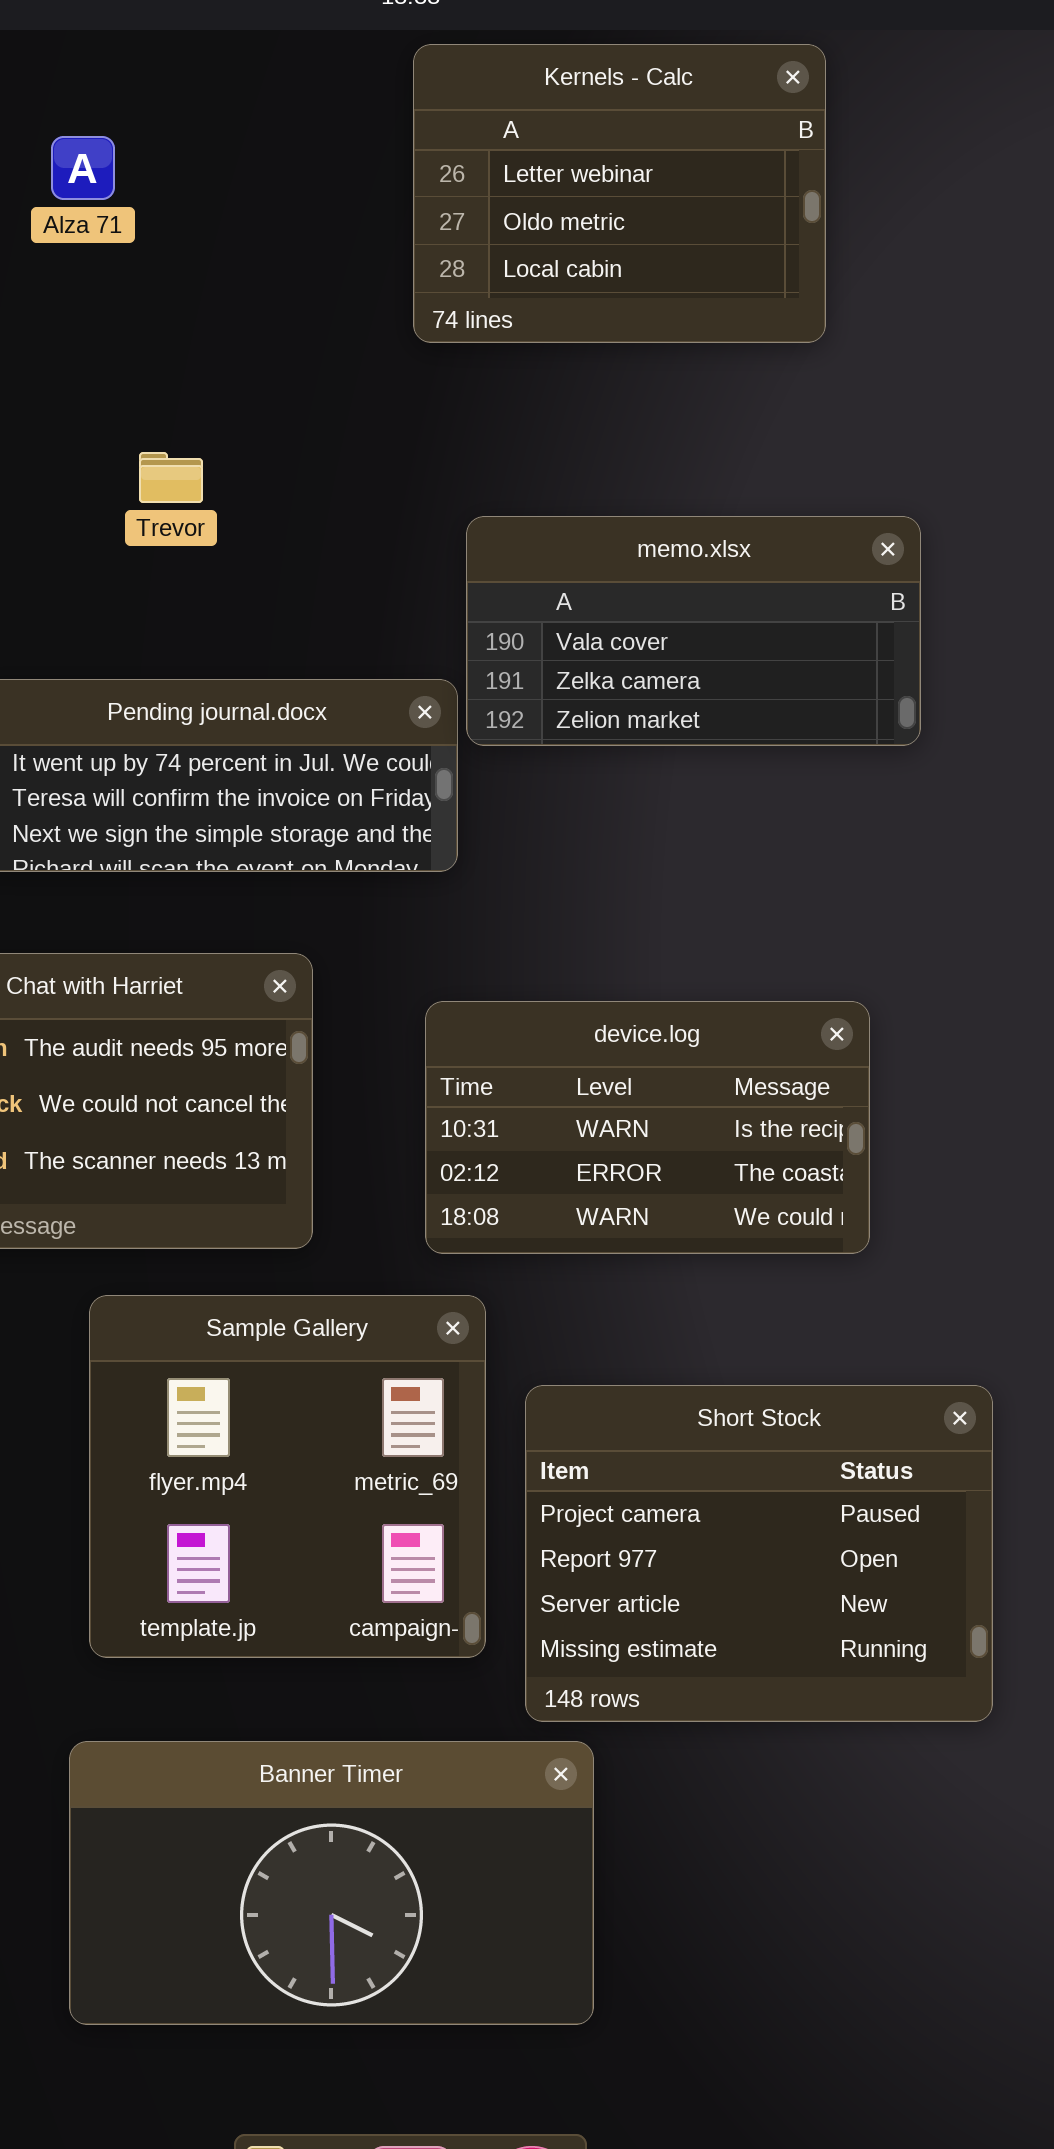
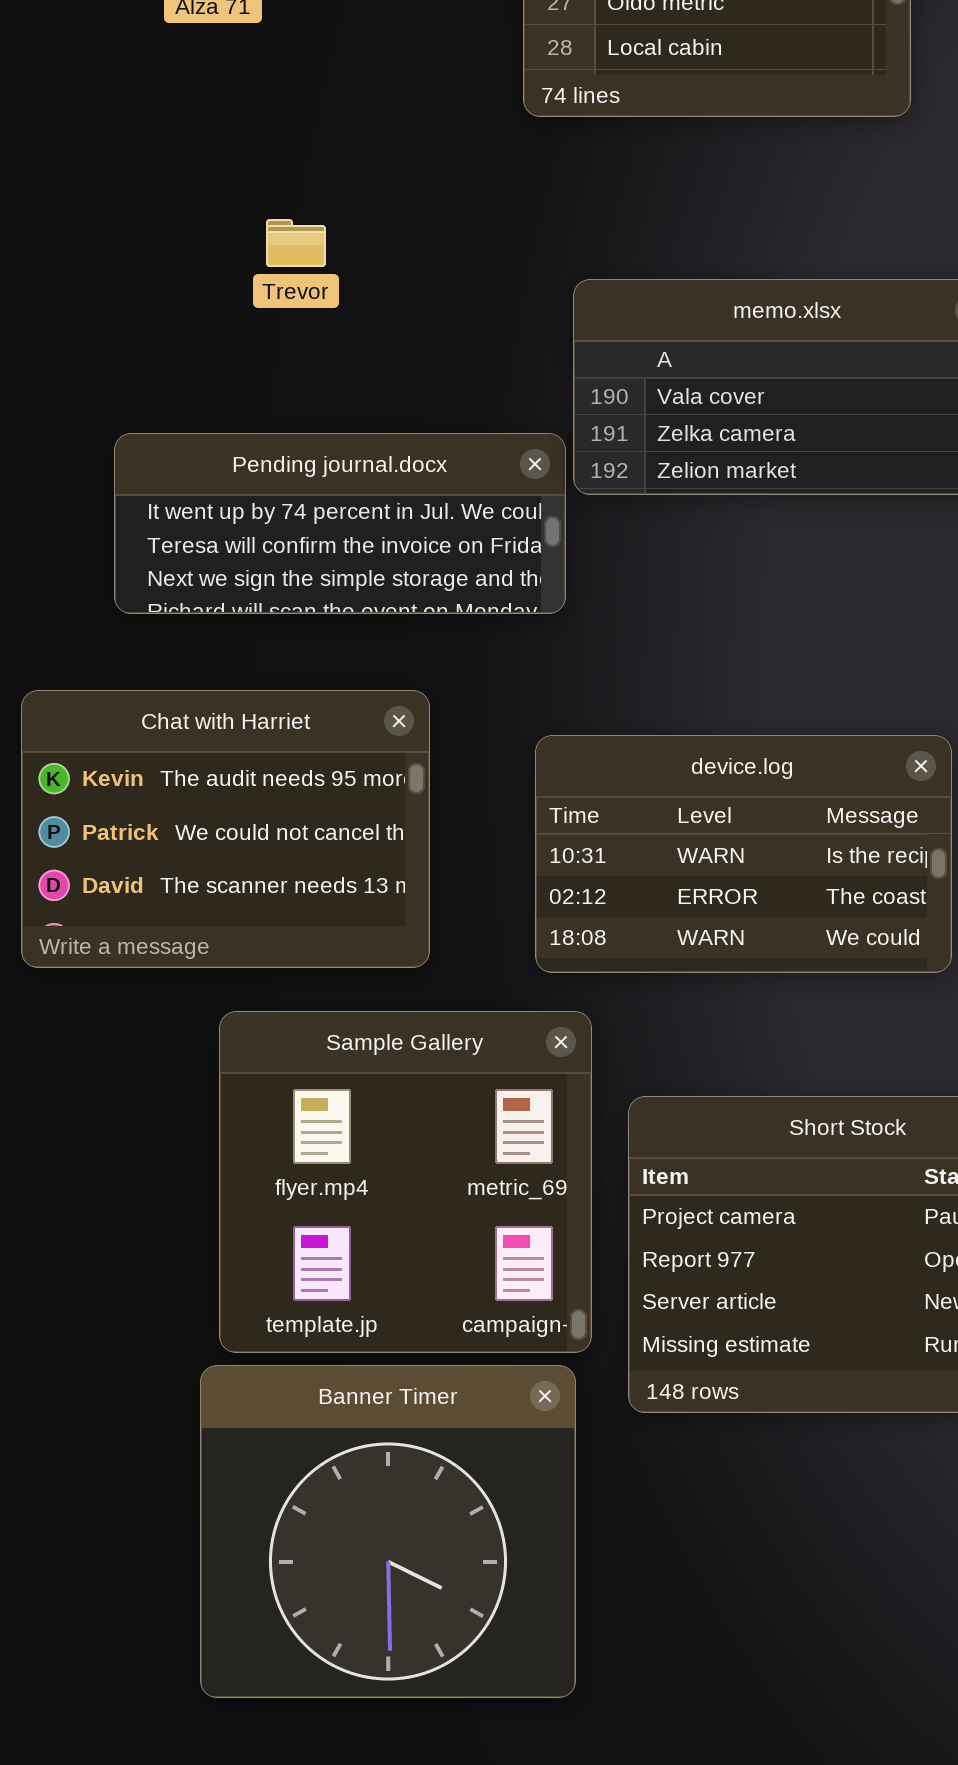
Banner Timer: [69,1741,594,2025] -> [200,1365,576,1698], resized

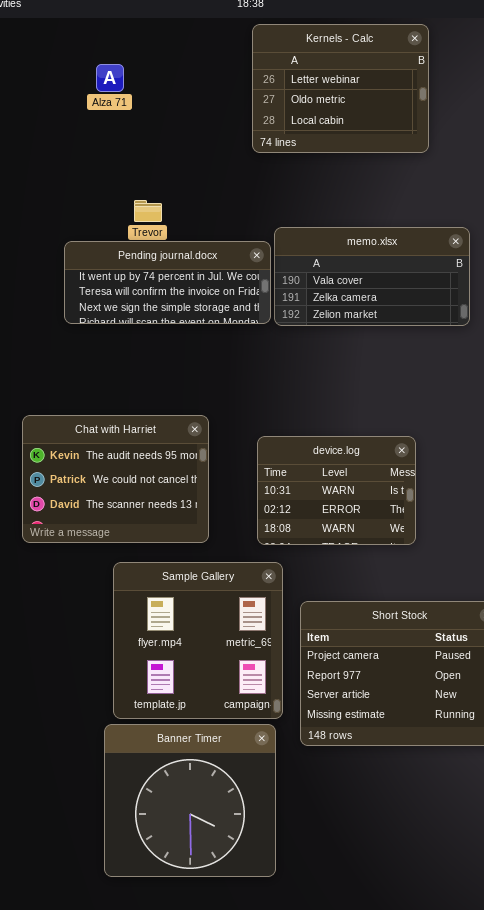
Pending journal.docx: [114,433,566,614] -> [64,241,271,324], moved
device.log: [535,735,952,973] -> [257,436,416,545], resized

